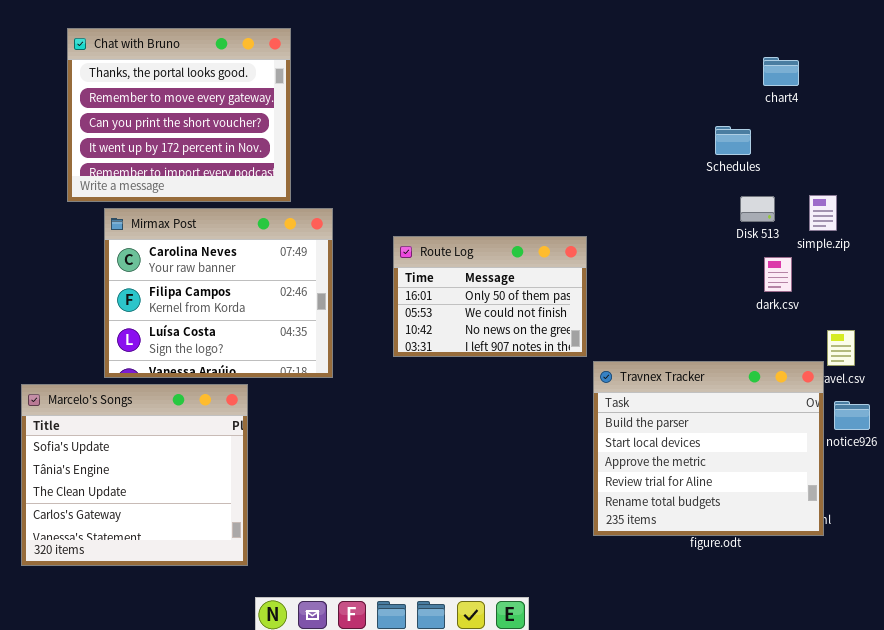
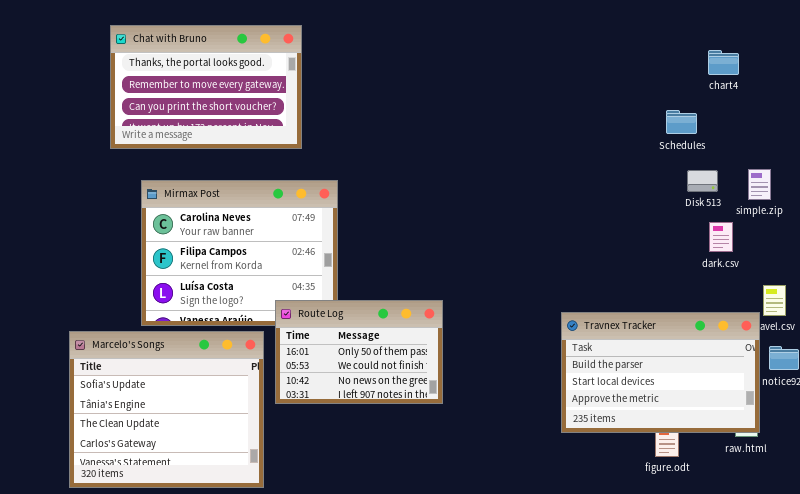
Chat with Bruno: [67,28,291,202] -> [110,25,302,149], resized
Route Log: [393,236,587,357] -> [275,300,443,404], moved
Travnex Tracker: [593,361,824,536] -> [561,312,760,433], resized

